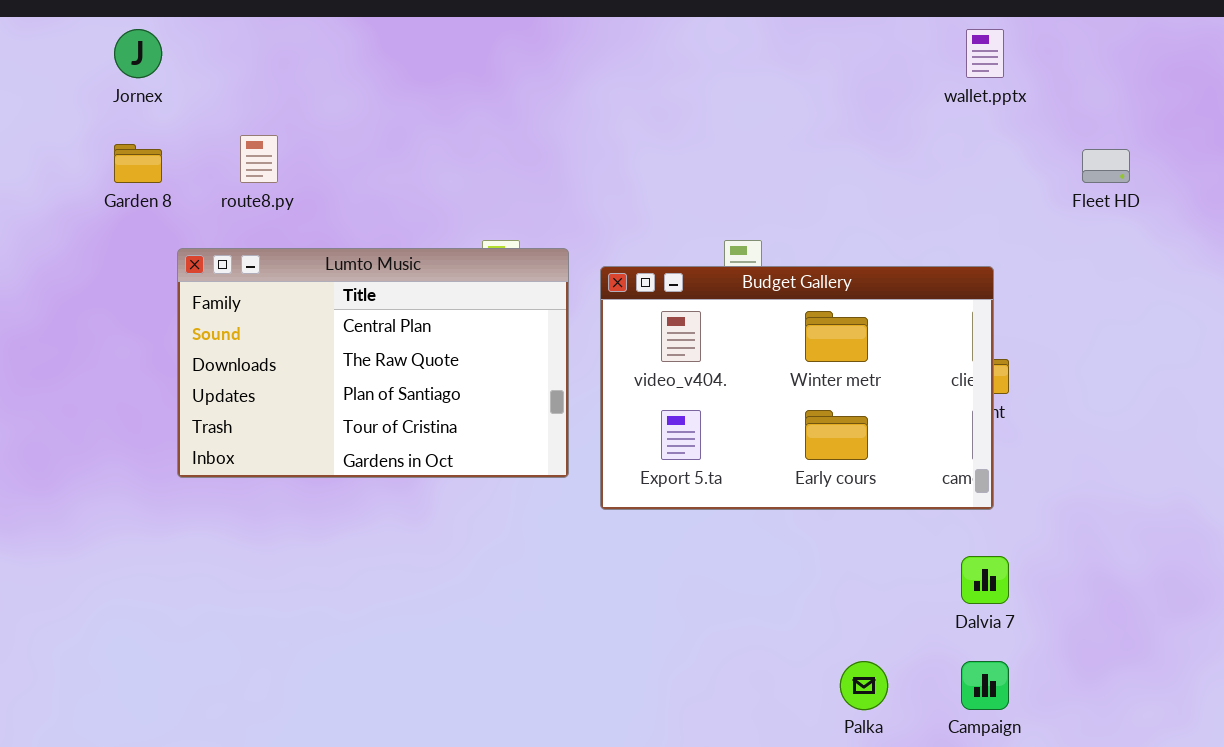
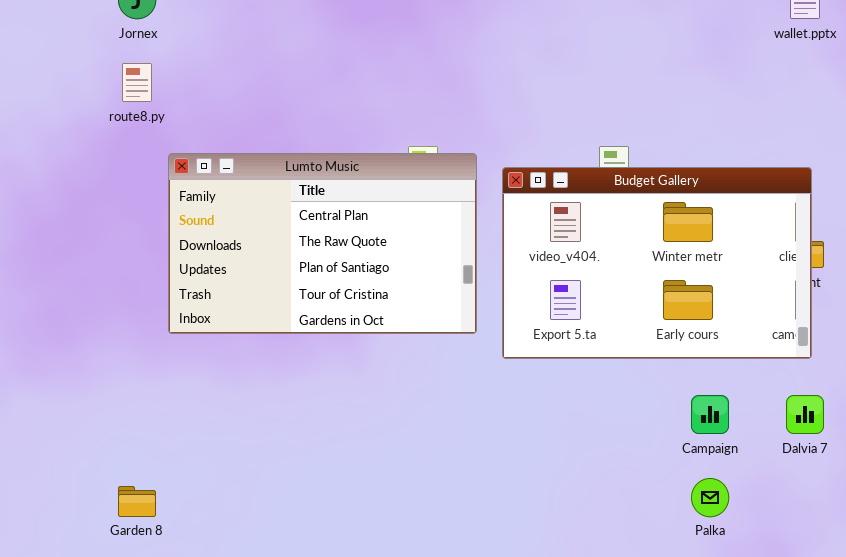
route8.py: [240,135,278,183] -> [122,63,152,102], moved
Garden 8: [114,144,162,183] -> [118,486,156,517], moved
Campaign: [961,661,1009,710] -> [691,395,729,434], moved

